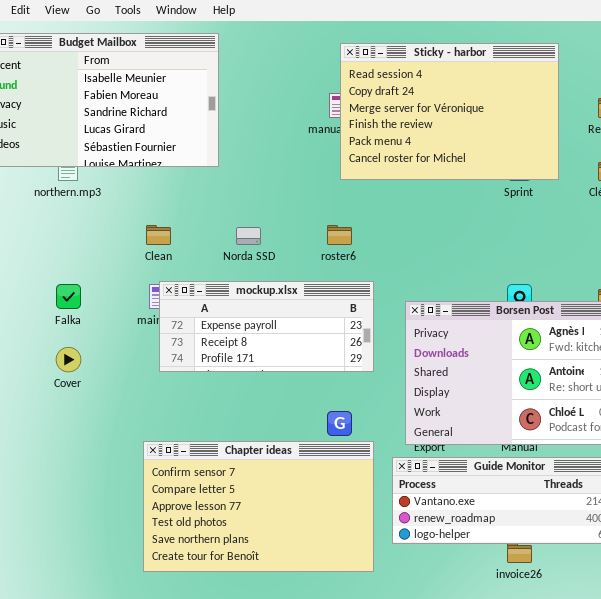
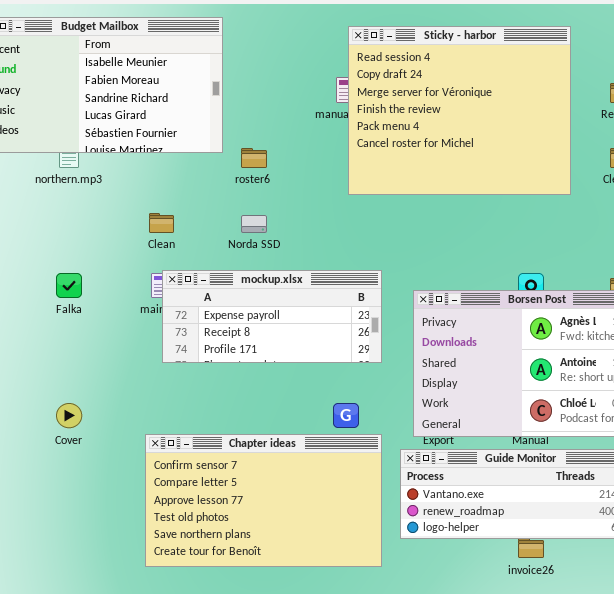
Sticky - harbor: [340,43,559,180] -> [348,26,571,195], resized
roster6: [327,225,352,245] -> [241,148,267,168], moved
Cover: [56,347,81,372] -> [56,403,82,428], moved

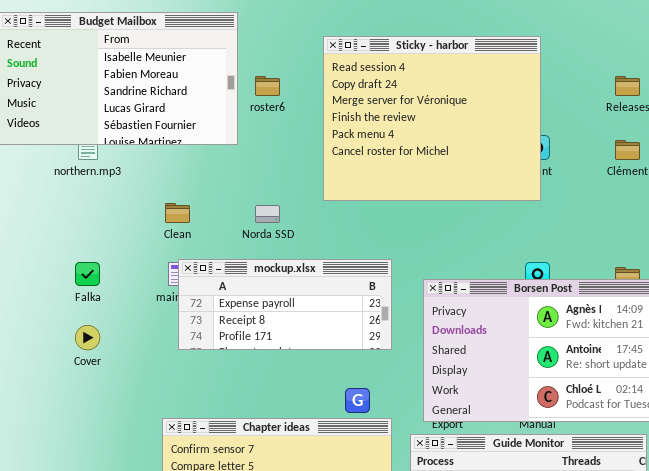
Sticky - harbor: [348,26,571,195] -> [323,36,541,201], moved
roster6: [241,148,267,168] -> [255,76,280,96], moved
Cover: [56,403,82,428] -> [75,325,100,350], moved

